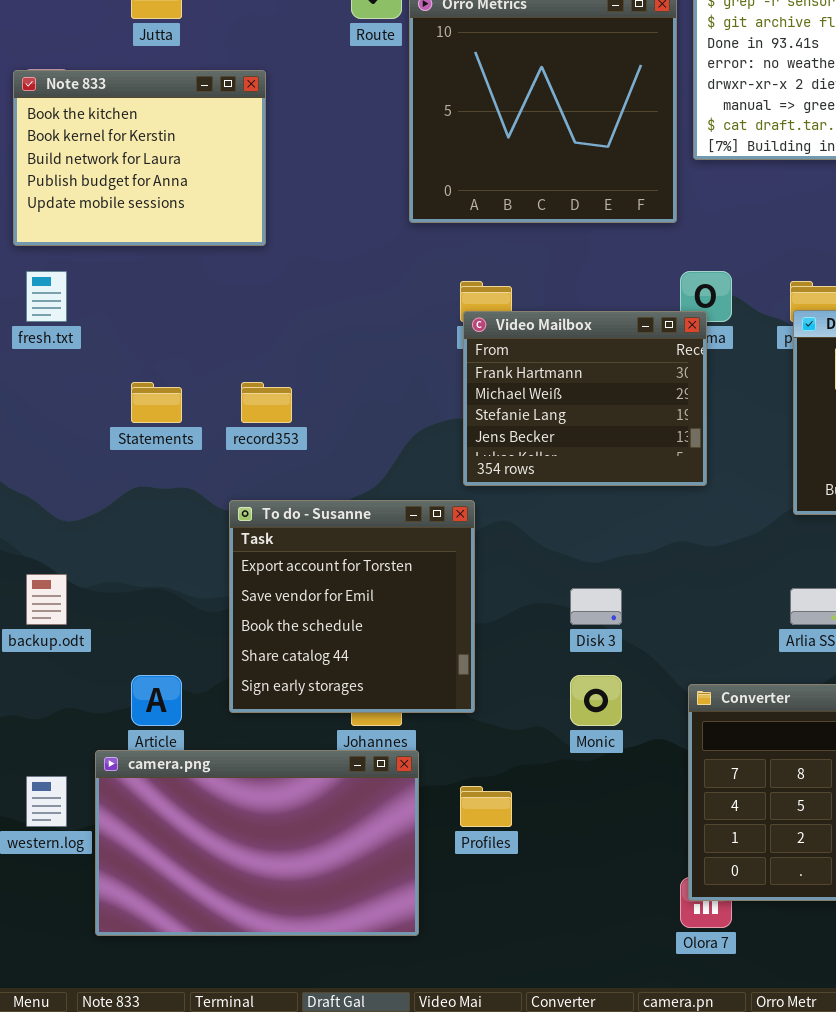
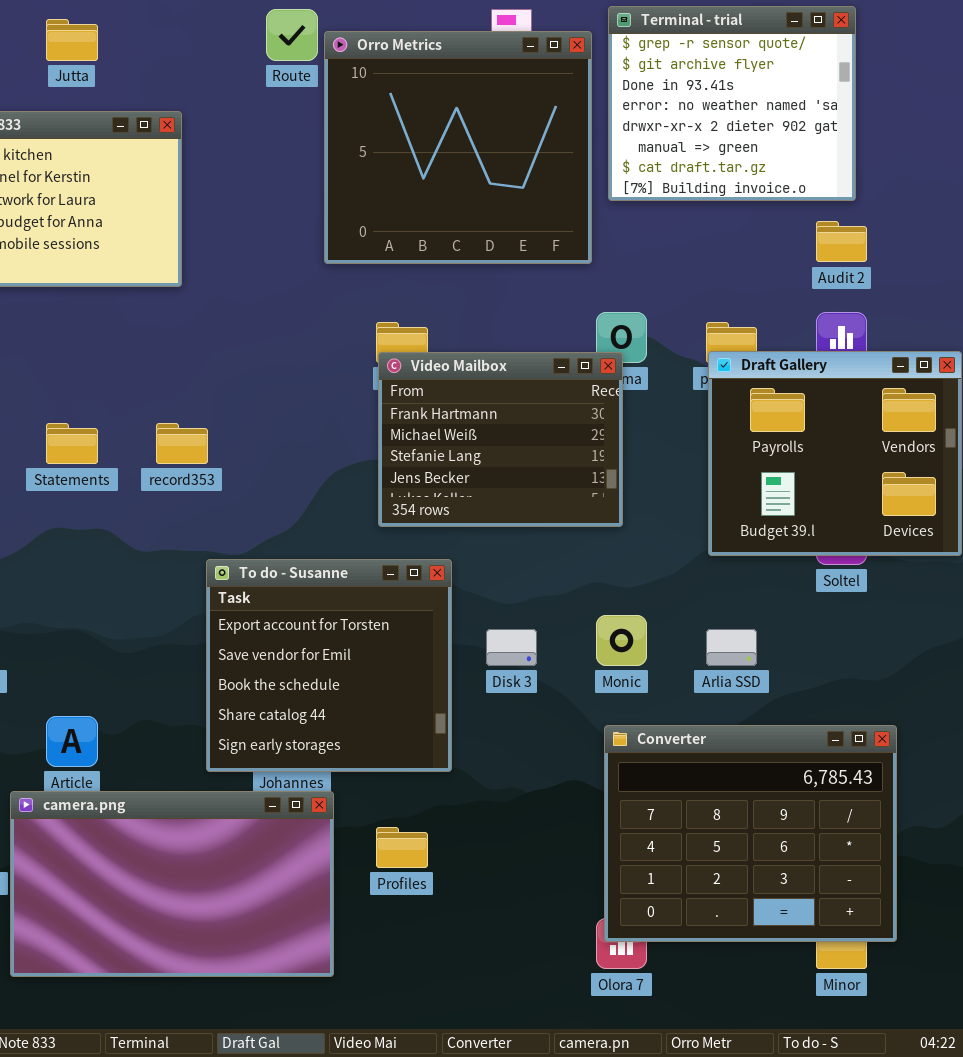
To do - Susanne: [229,500,475,713] -> [206,559,452,772], moved
Monic: [570,675,622,726] -> [596,615,647,666], moved

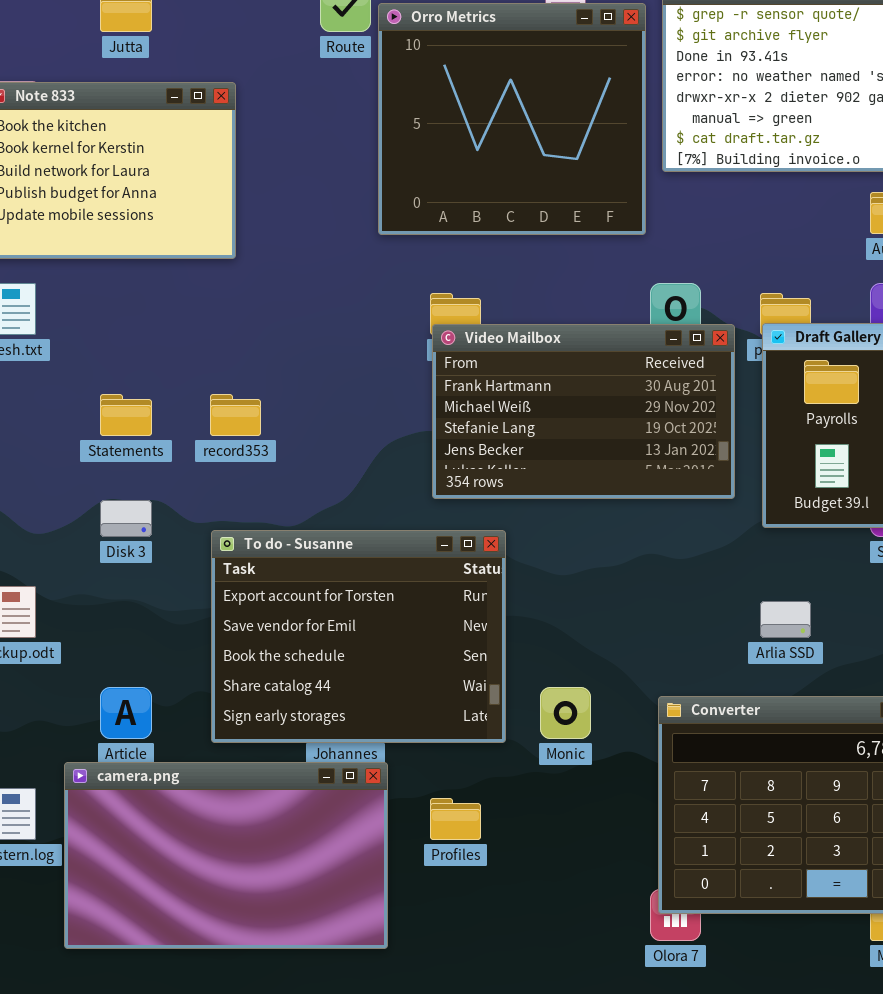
Video Mailbox: [378,352,623,527] -> [432,324,735,499], resized
To do - Susanne: [206,559,452,772] -> [211,530,506,743], resized
Monic: [596,615,647,666] -> [540,687,591,739], moved
Disk 3: [486,629,537,666] -> [100,500,152,537], moved

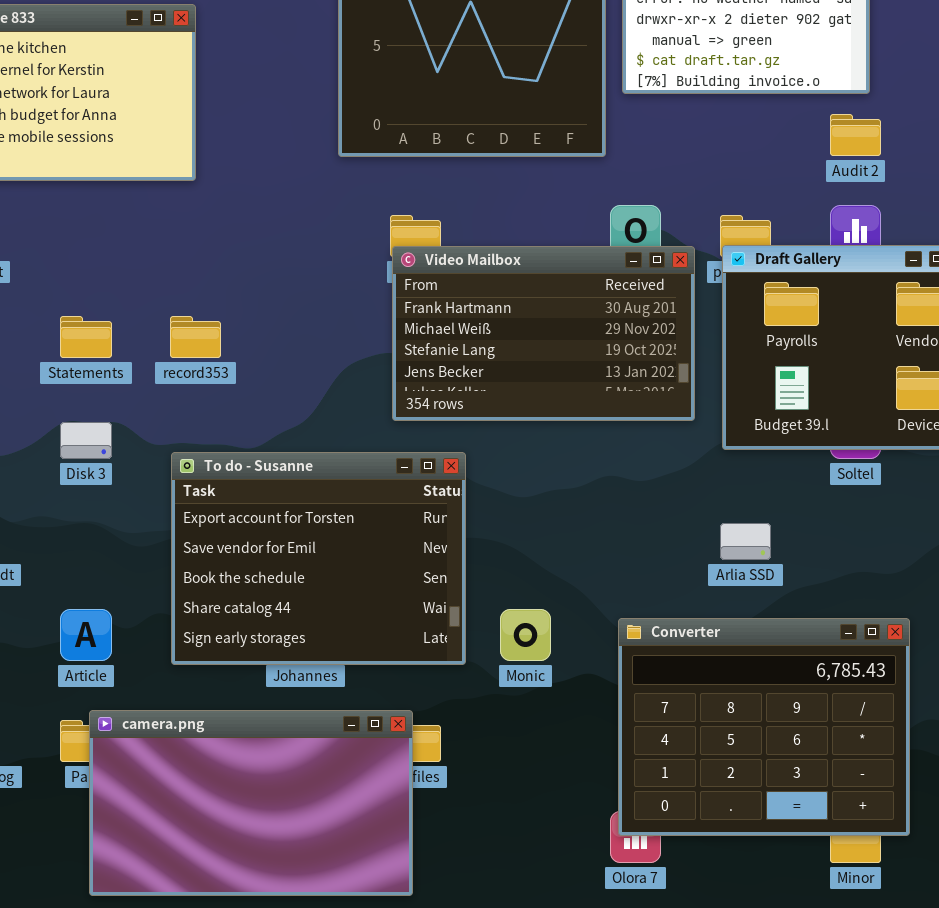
camera.png: [64,762,388,949] -> [89,710,413,896], moved

